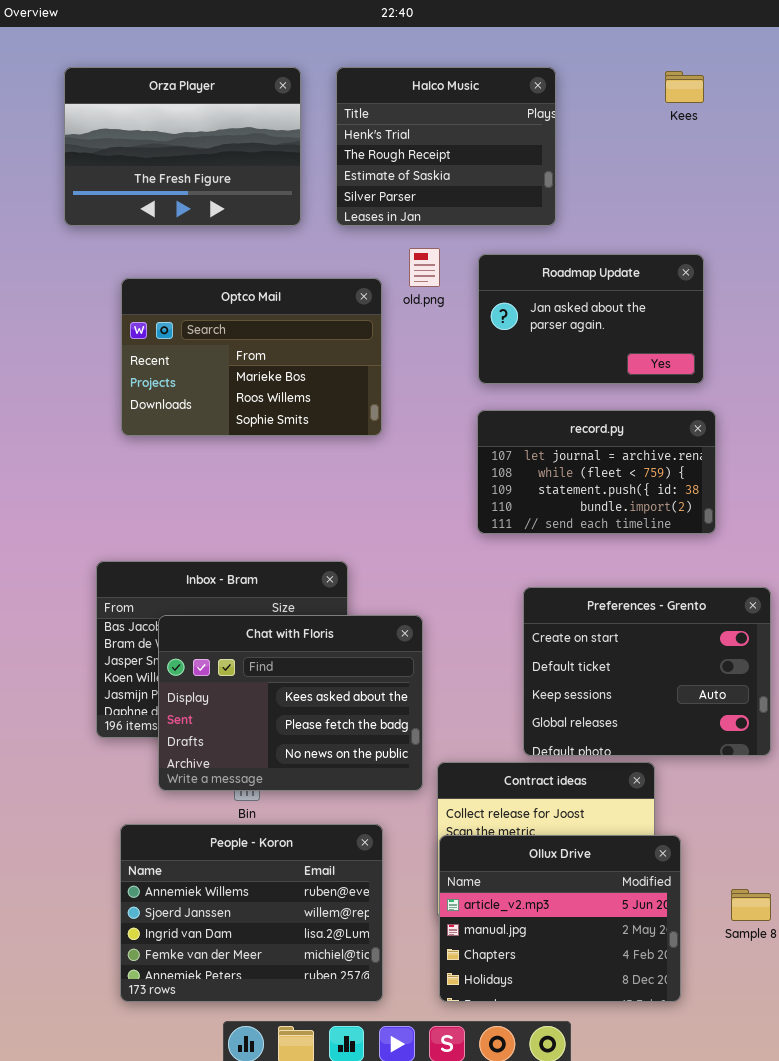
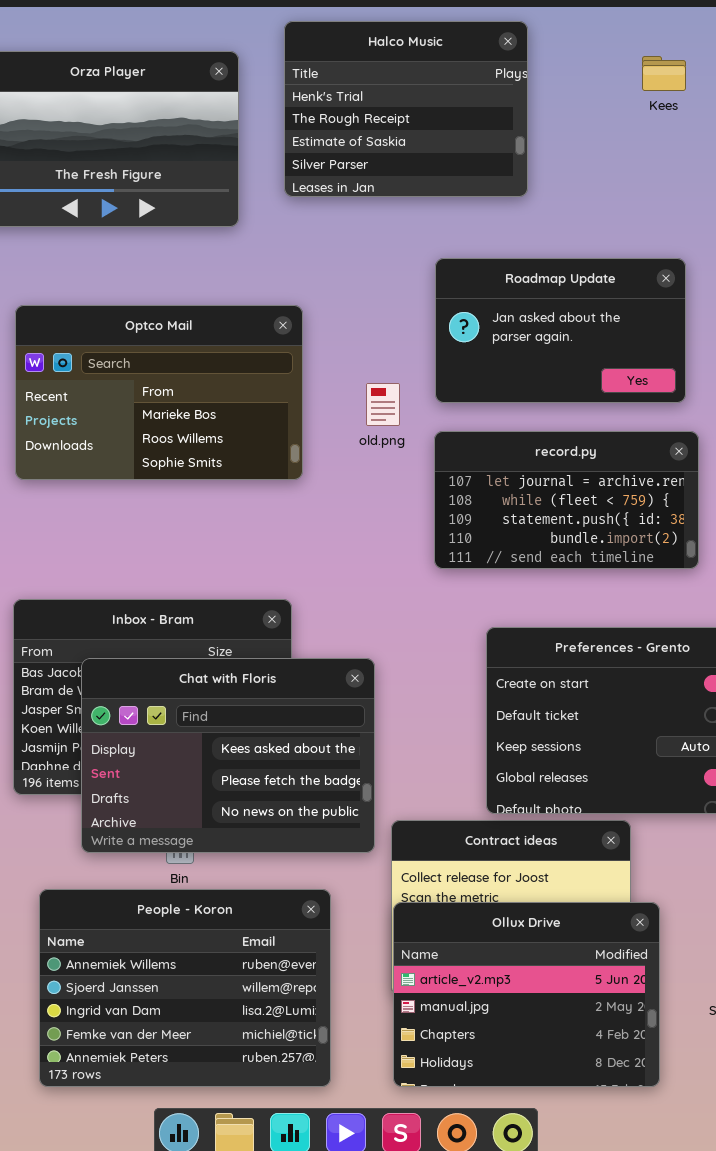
Halco Music: [336,67,556,226] -> [284,21,528,197], moved
old.png: [409,248,440,287] -> [366,383,400,426], moved
Optco Mail: [121,278,382,436] -> [15,305,303,480], moved

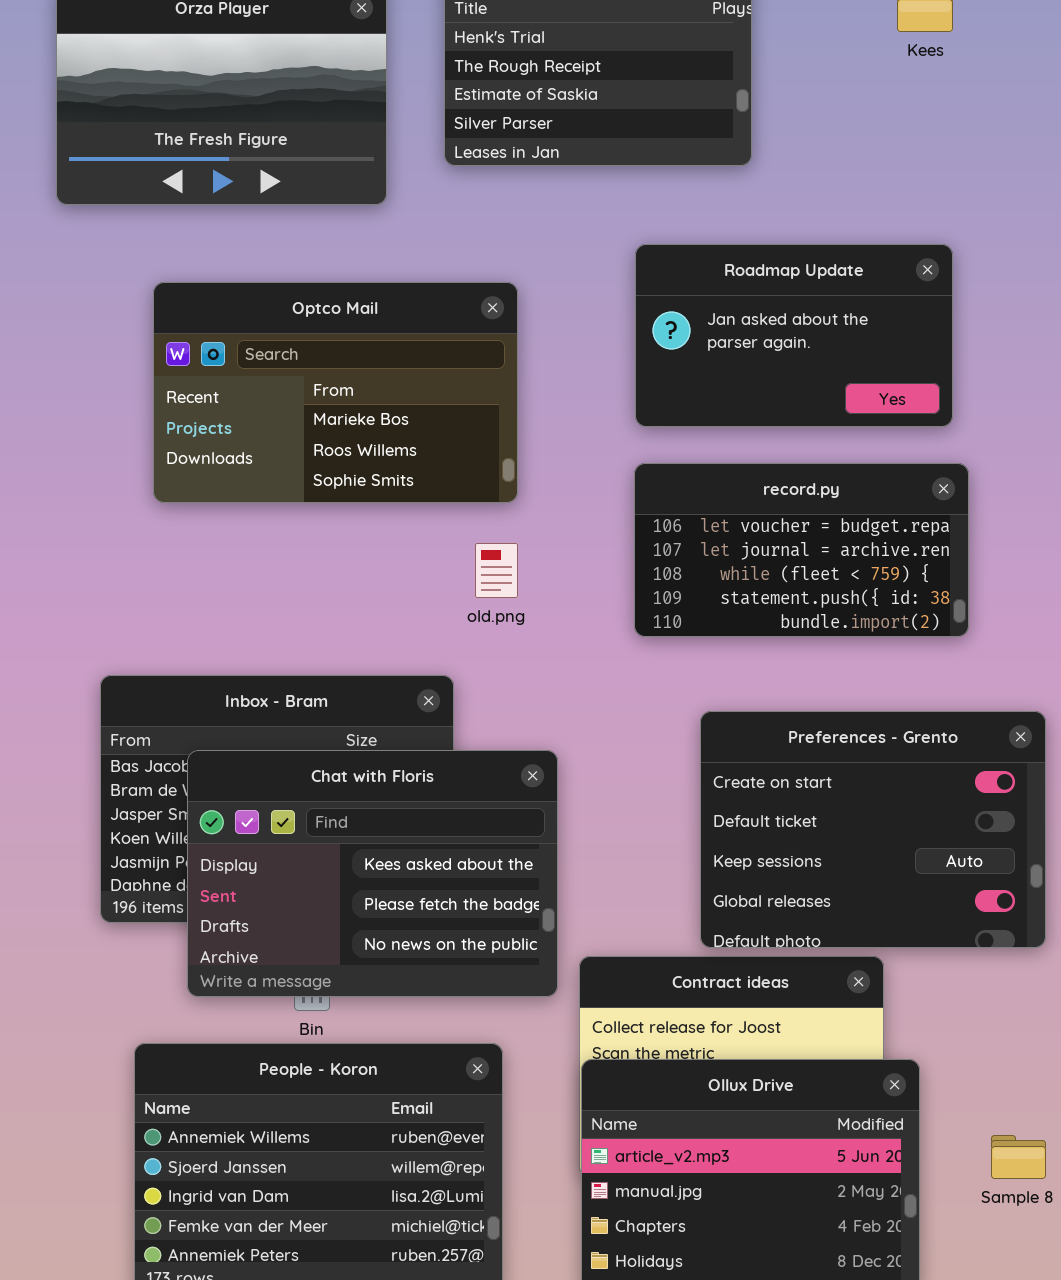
Optco Mail: [15,305,303,480] -> [153,282,518,503], moved
old.png: [366,383,400,426] -> [475,543,518,598], moved
record.py: [434,431,699,569] -> [634,463,969,637], scrolled up 1 row

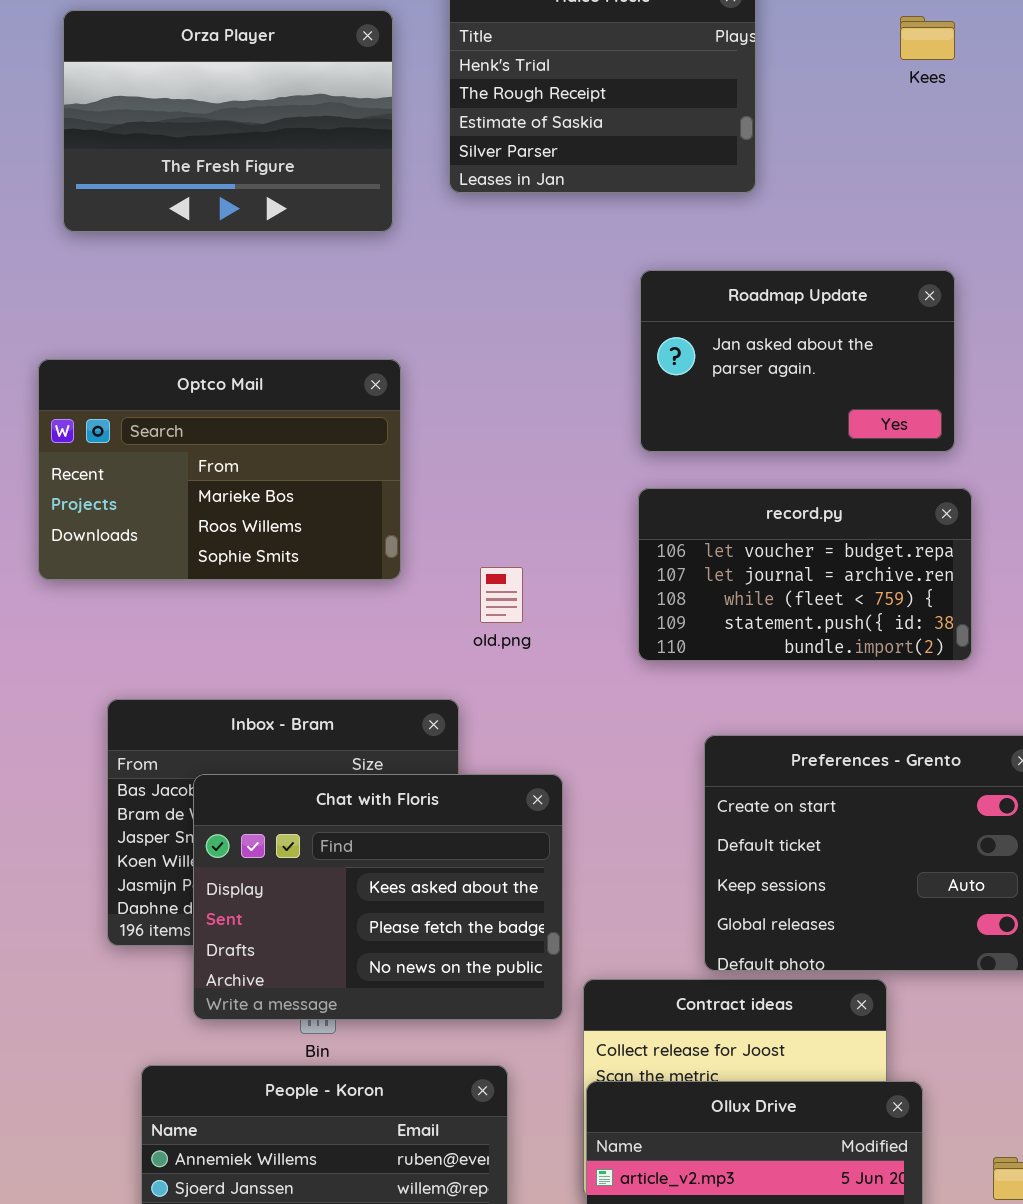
Optco Mail: [153,282,518,503] -> [38,359,401,580], moved

